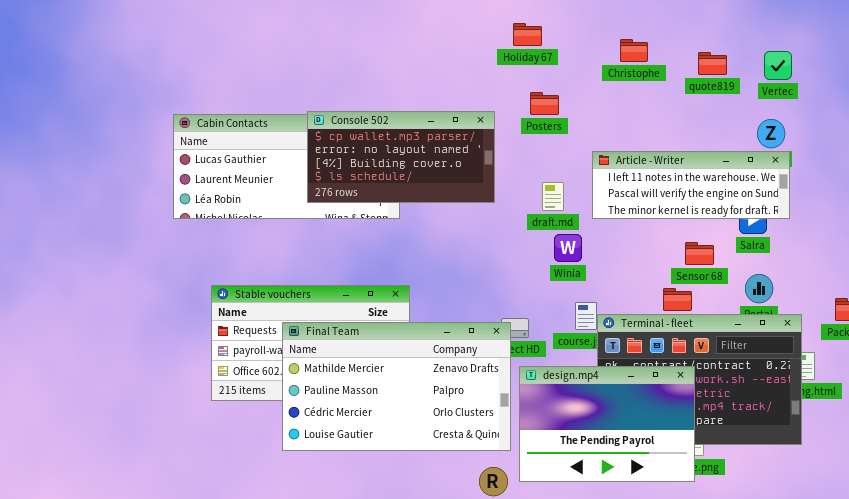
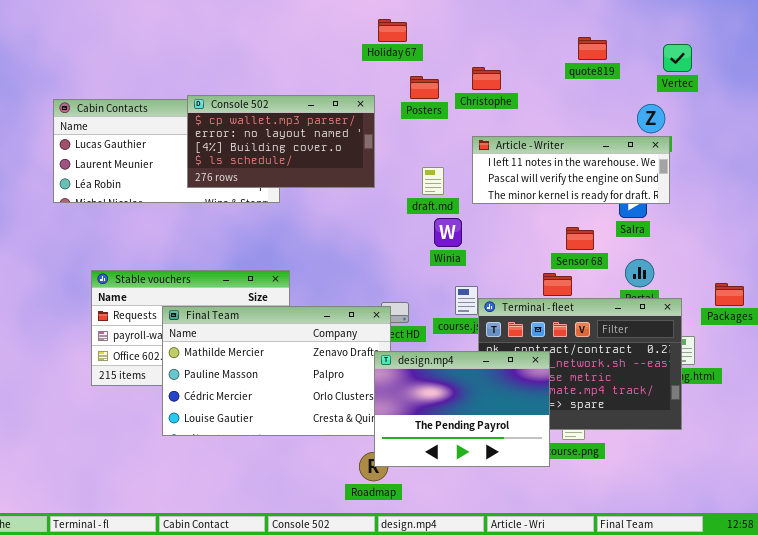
Holiday 67: [513,23,542,46] -> [378,19,407,42], moved
Christophe: [620,39,648,62] -> [472,67,501,90], moved
Vertec: [764,51,792,80] -> [663,44,692,72], moved
design.mp4: [519,366,695,482] -> [374,351,550,467], moved

